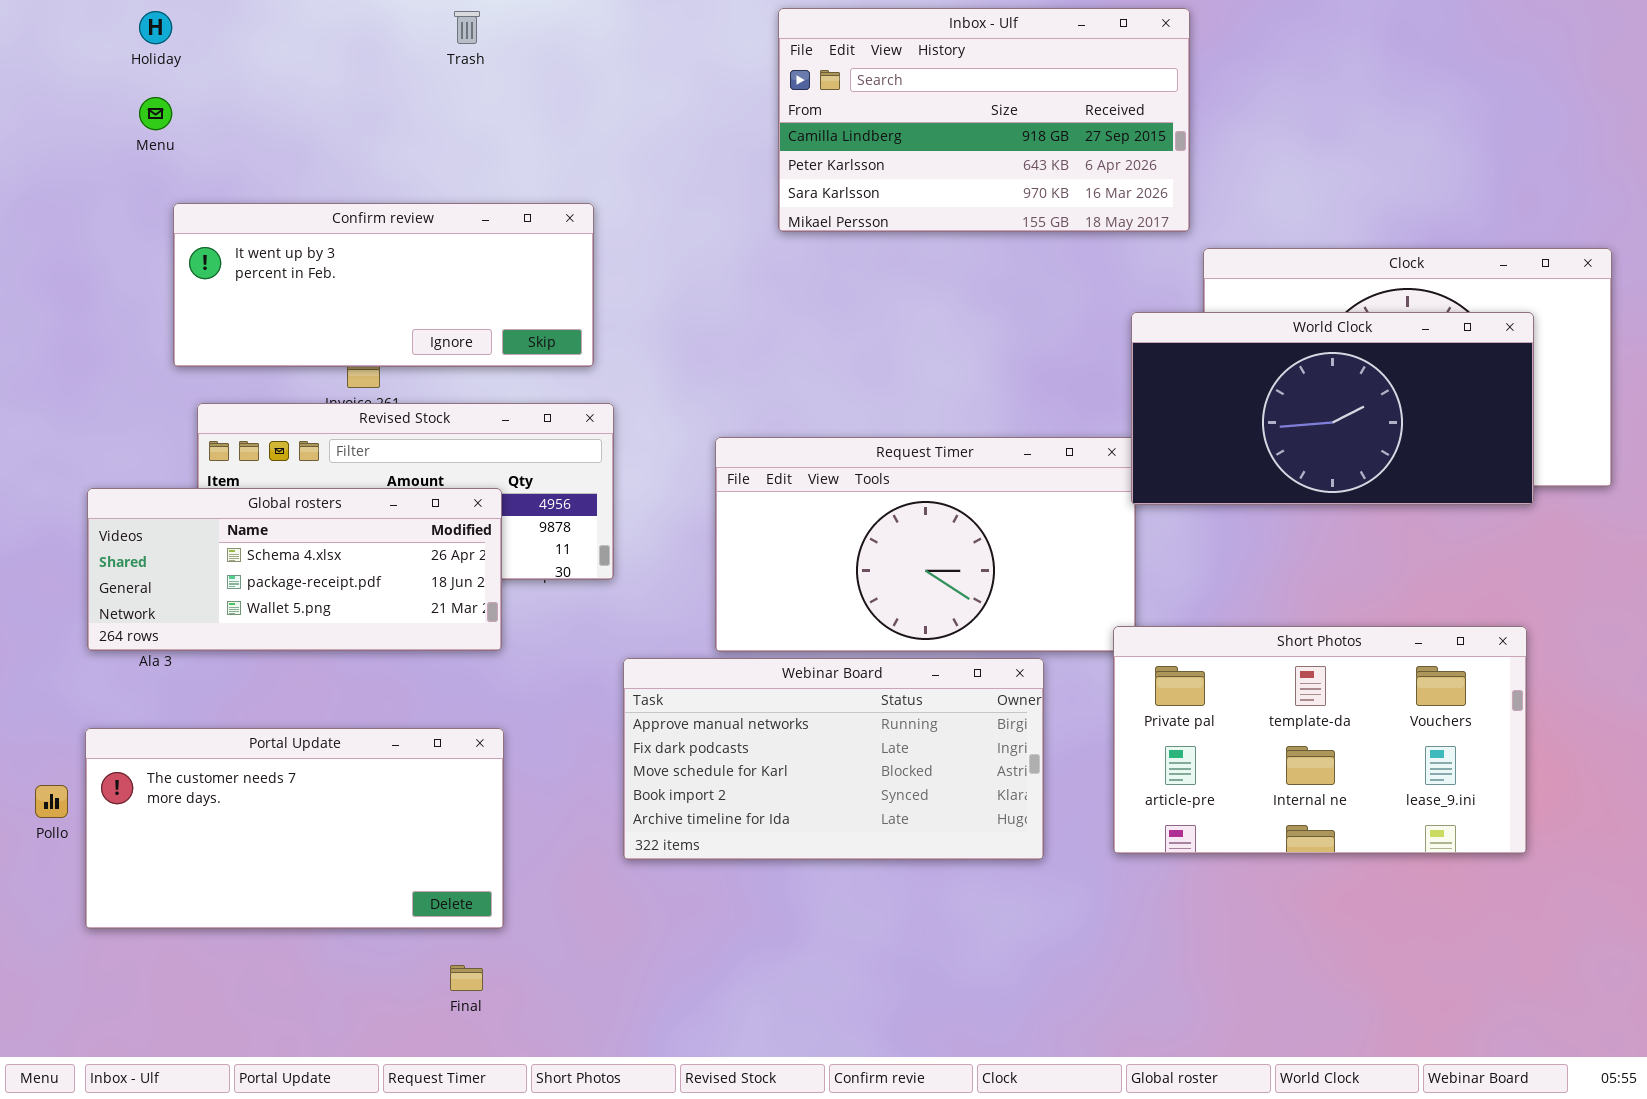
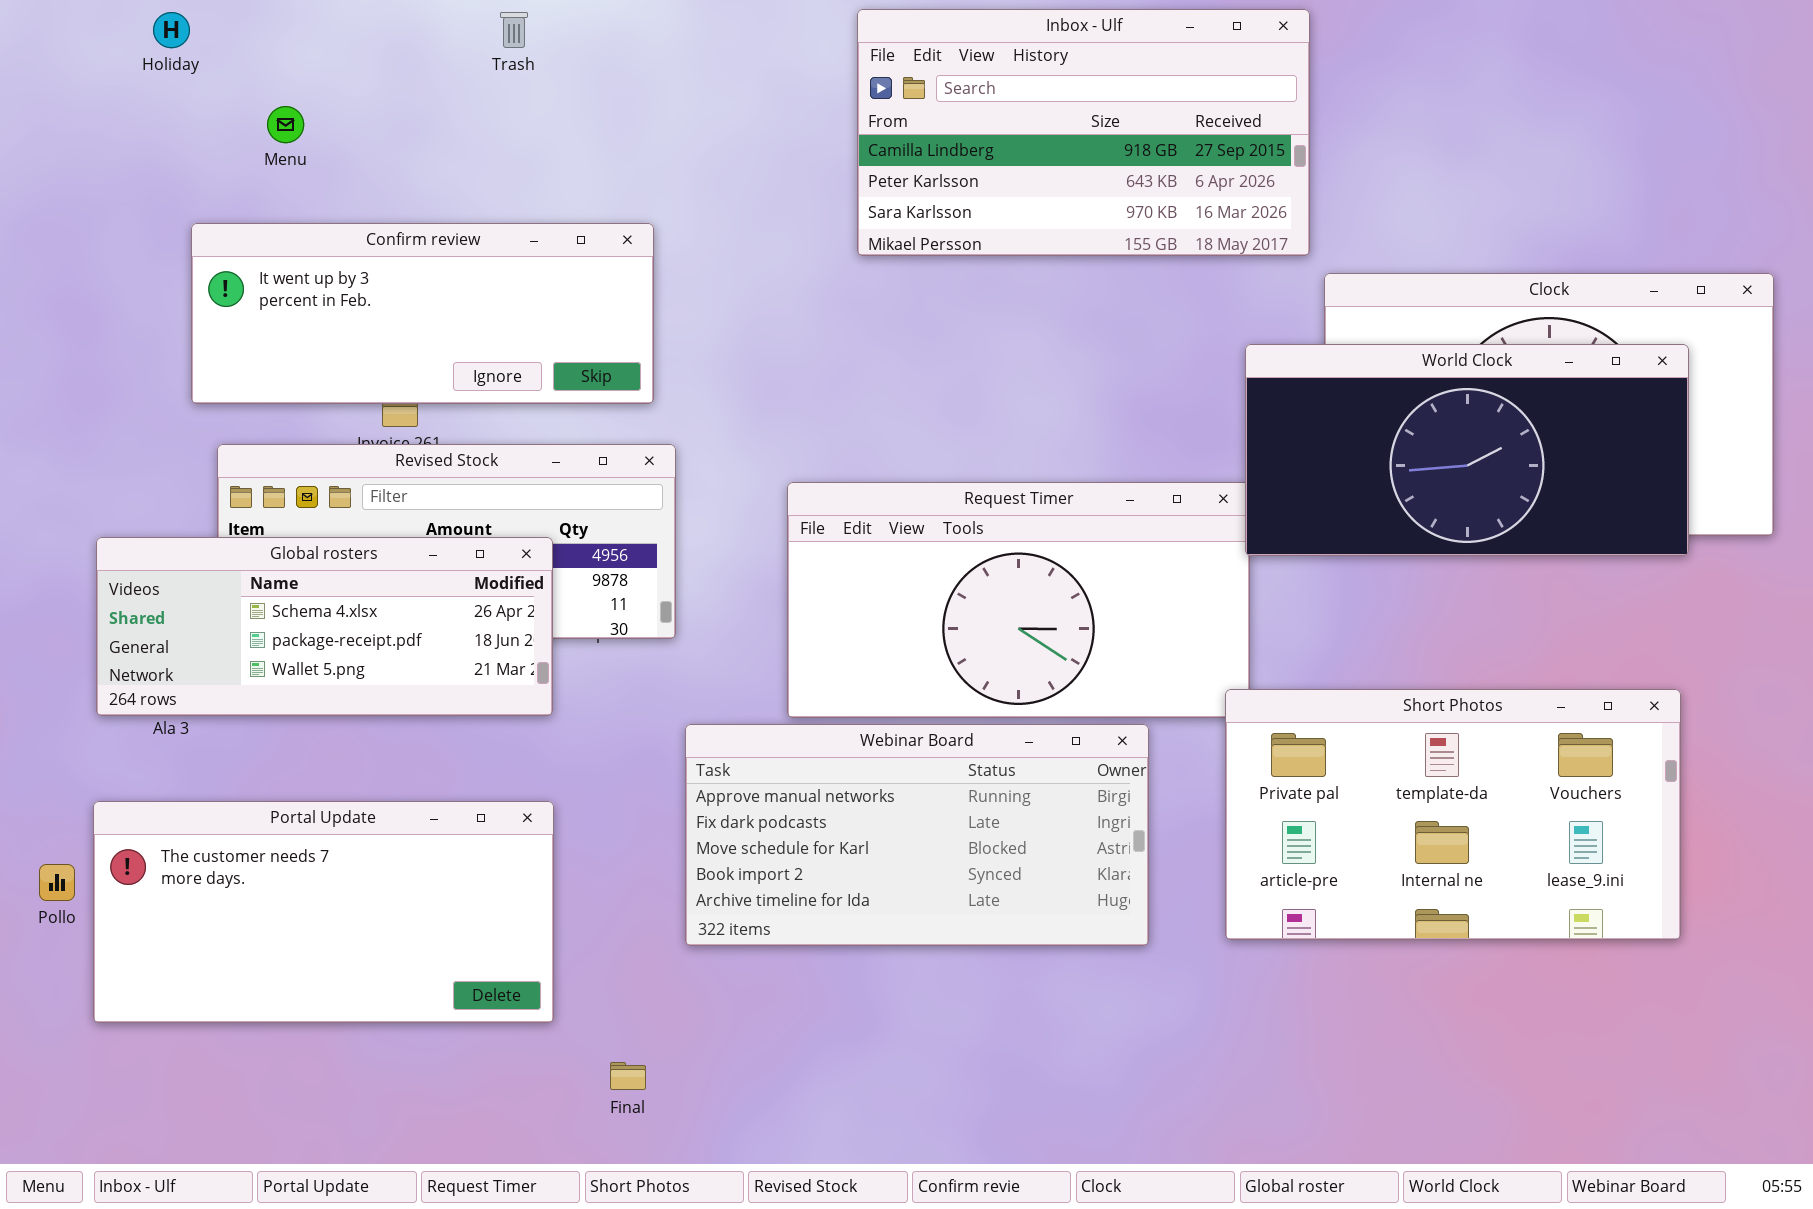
Menu: [139,97,172,130] -> [267,106,304,143], moved
Final: [450,965,483,991] -> [610,1062,646,1090], moved

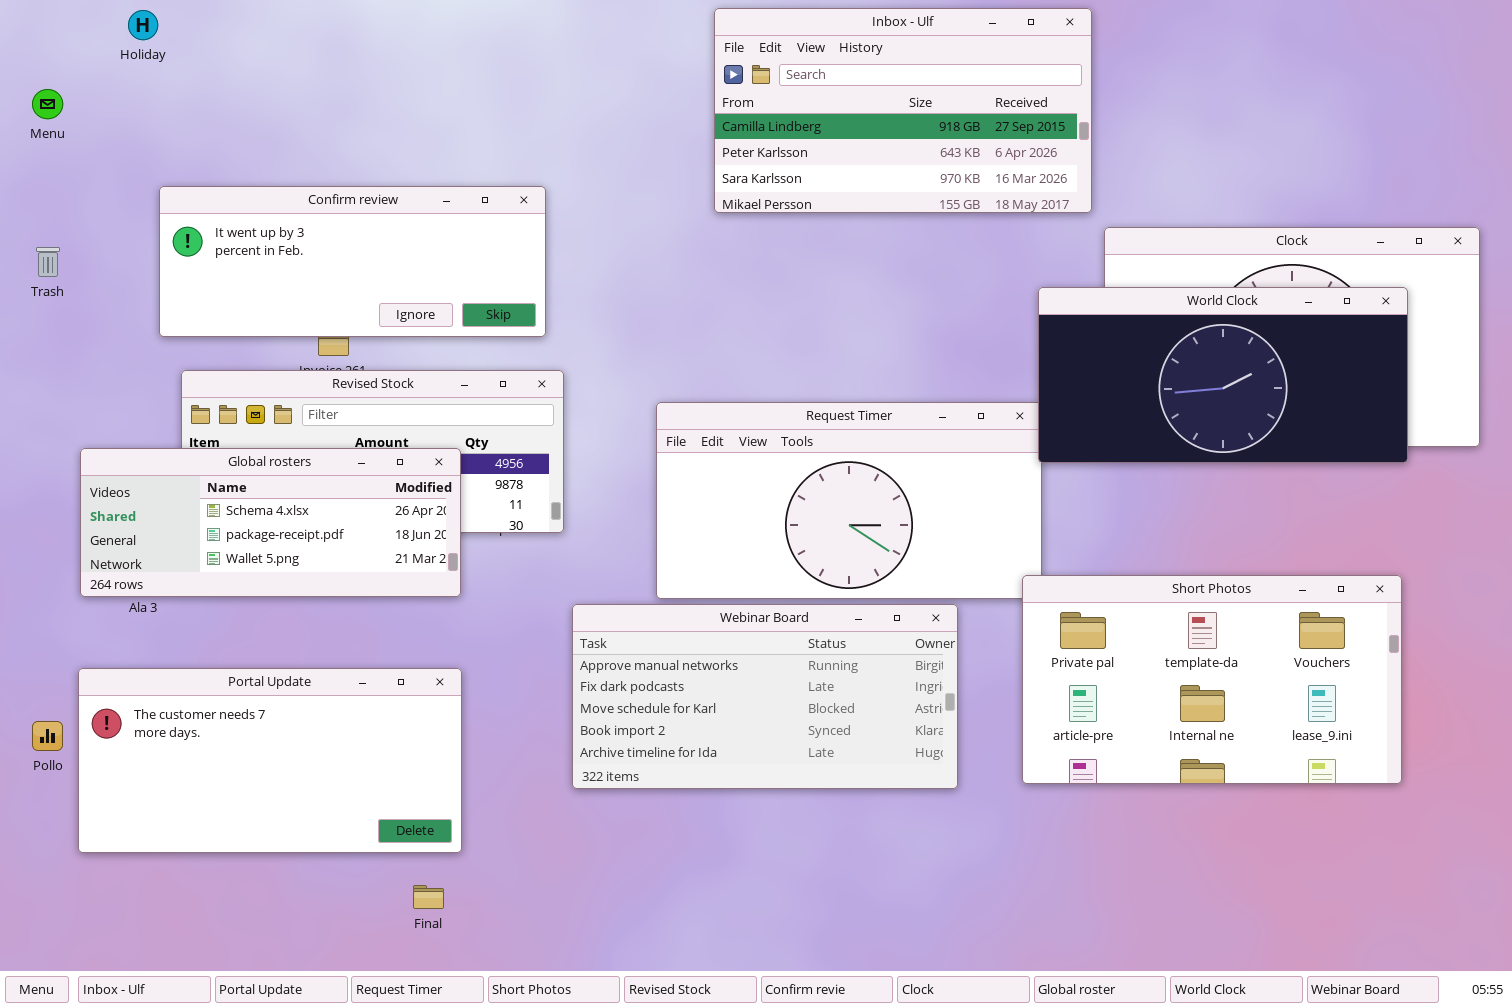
Trash: [500,12,528,48] -> [36,247,60,277], moved
Menu: [267,106,304,143] -> [32,89,63,119], moved
Final: [610,1062,646,1090] -> [413,885,444,909], moved

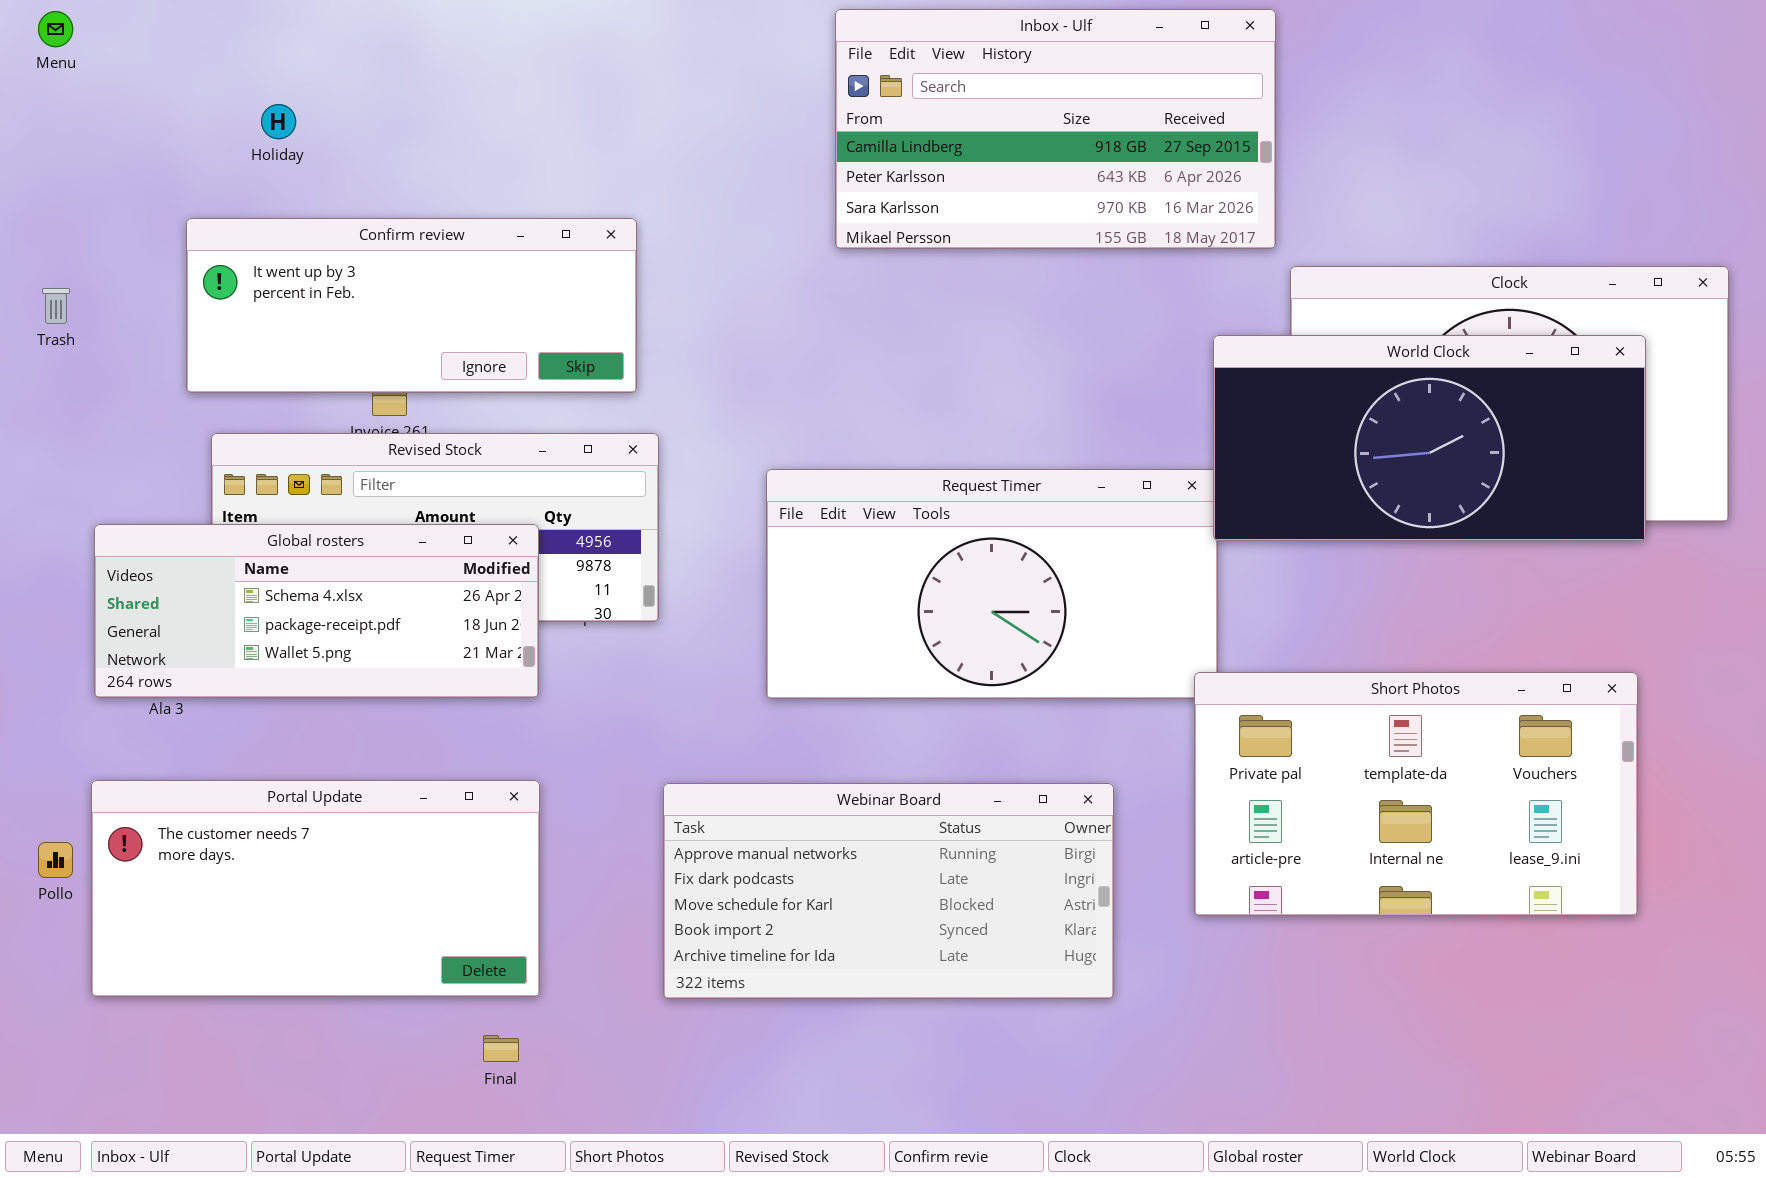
Holiday: [128,10,158,40] -> [261,104,296,139], moved
Menu: [32,89,63,119] -> [38,11,73,47], moved
Webinar Board: [572,604,958,789] -> [663,783,1114,999], moved

